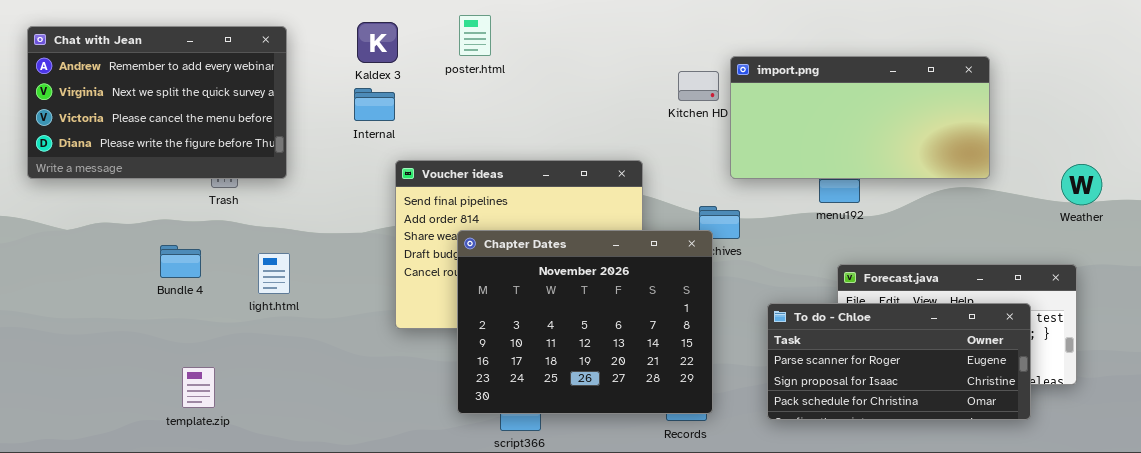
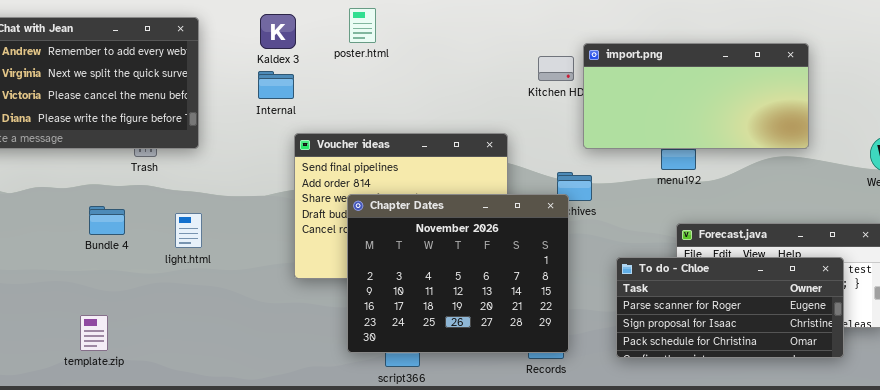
template.zip: [182,367,215,408] -> [80,315,108,351], moved

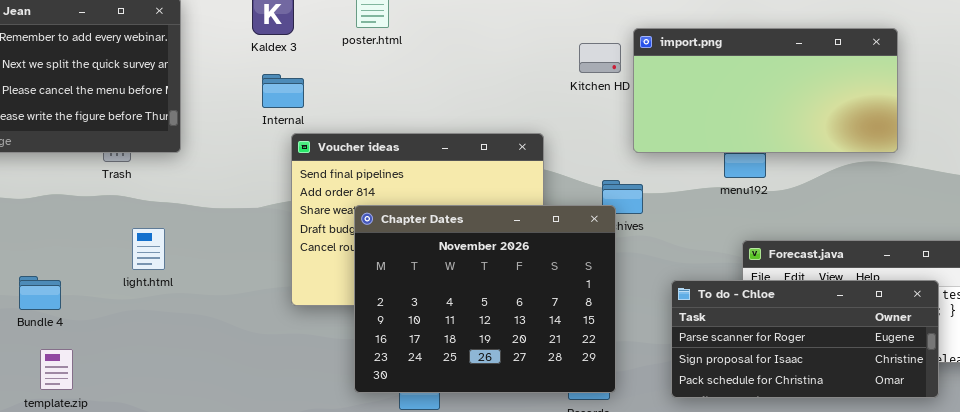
Internal: [258,71,294,99] -> [262,74,304,108], moved
Bundle 4: [89,206,125,235] -> [19,276,61,310], moved
light.html: [175,213,202,248] -> [132,228,165,270], moved

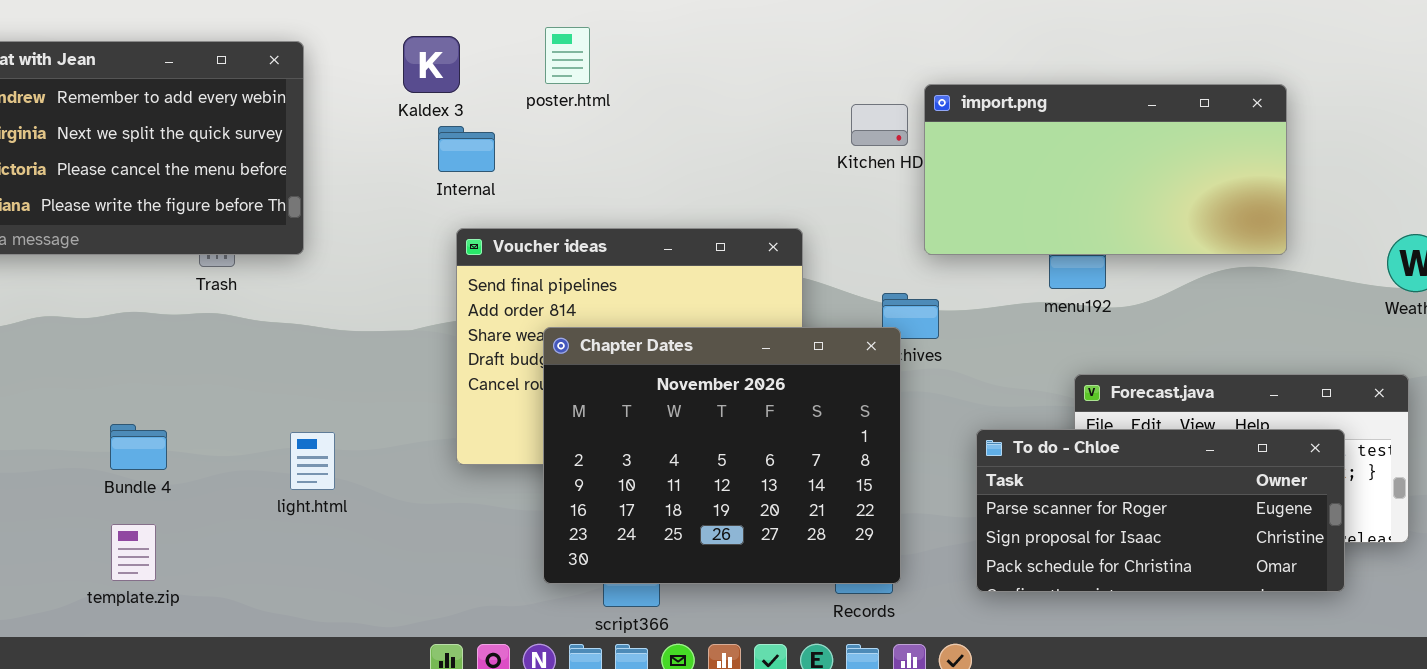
Internal: [262,74,304,108] -> [438,126,495,172], moved
light.html: [132,228,165,270] -> [290,432,335,490], moved
Bundle 4: [19,276,61,310] -> [110,424,167,470], moved

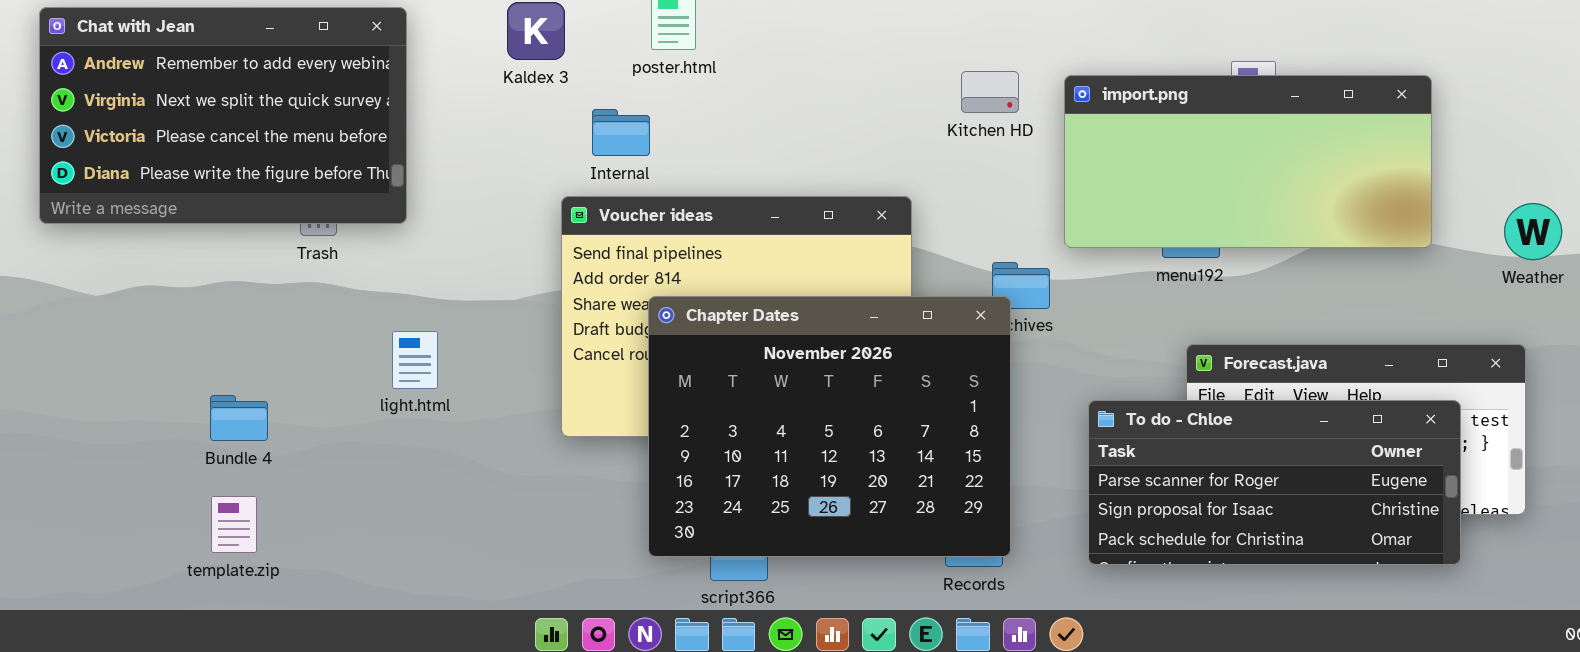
import.png: [924,84,1287,255] -> [1064,75,1432,248], moved
Internal: [438,126,495,172] -> [592,109,650,156], moved
light.html: [290,432,335,490] -> [392,331,438,389], moved

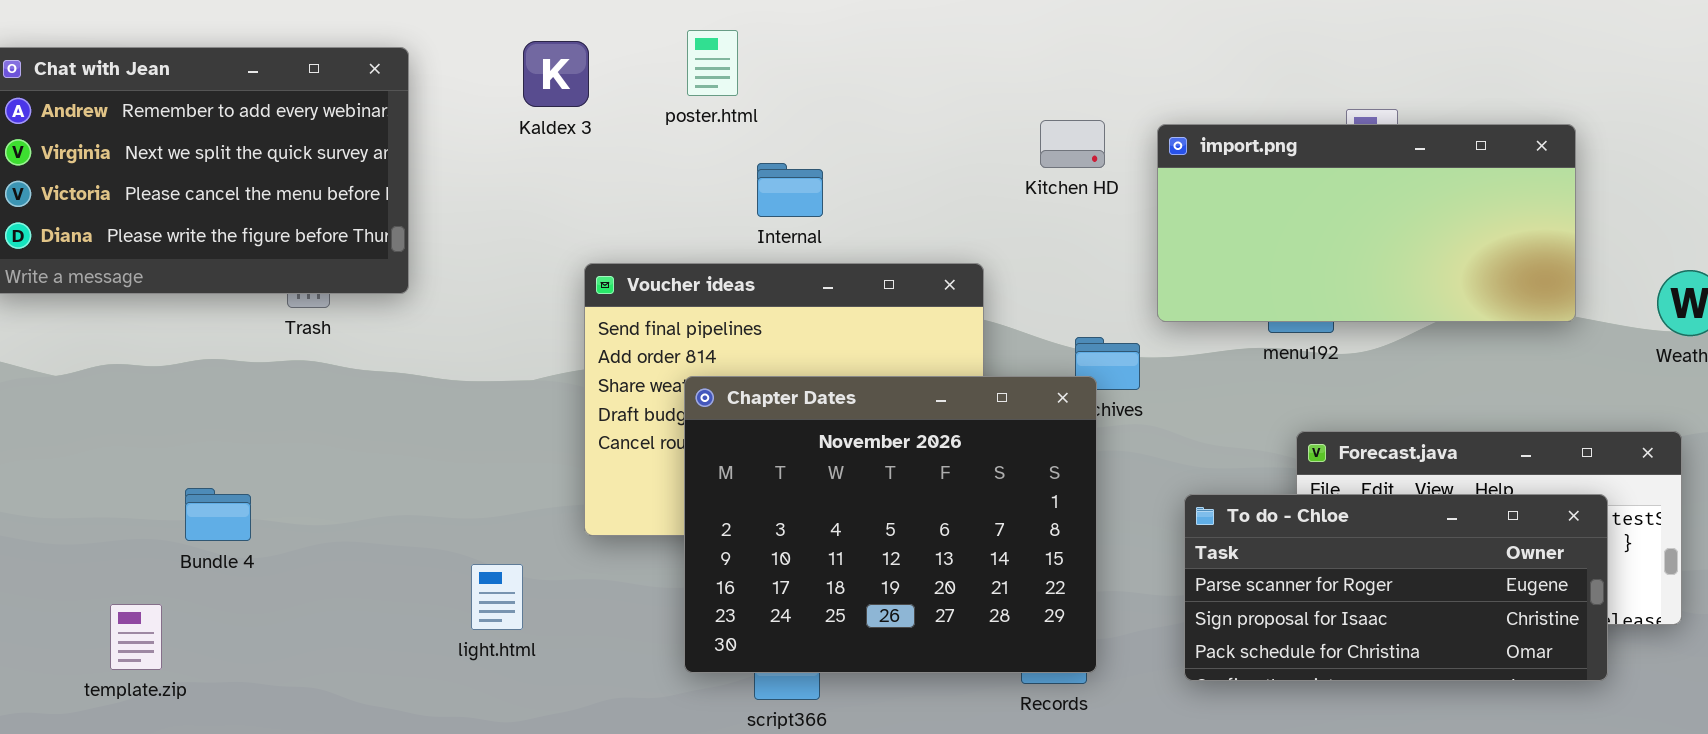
Internal: [592,109,650,156] -> [757,163,823,217], moved
light.html: [392,331,438,389] -> [471,564,523,630], moved
template.zip: [211,496,257,553] -> [110,604,162,670], moved

